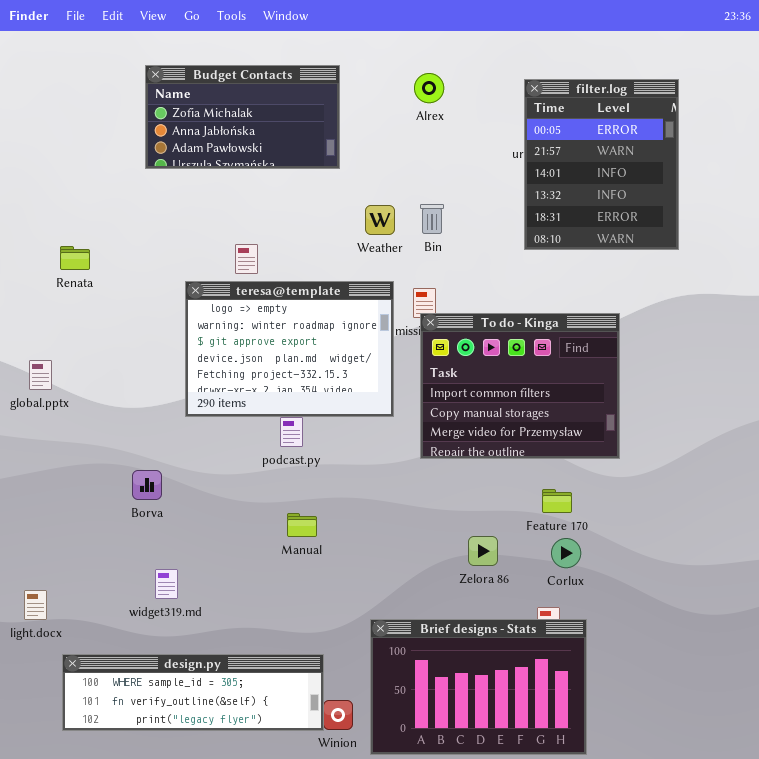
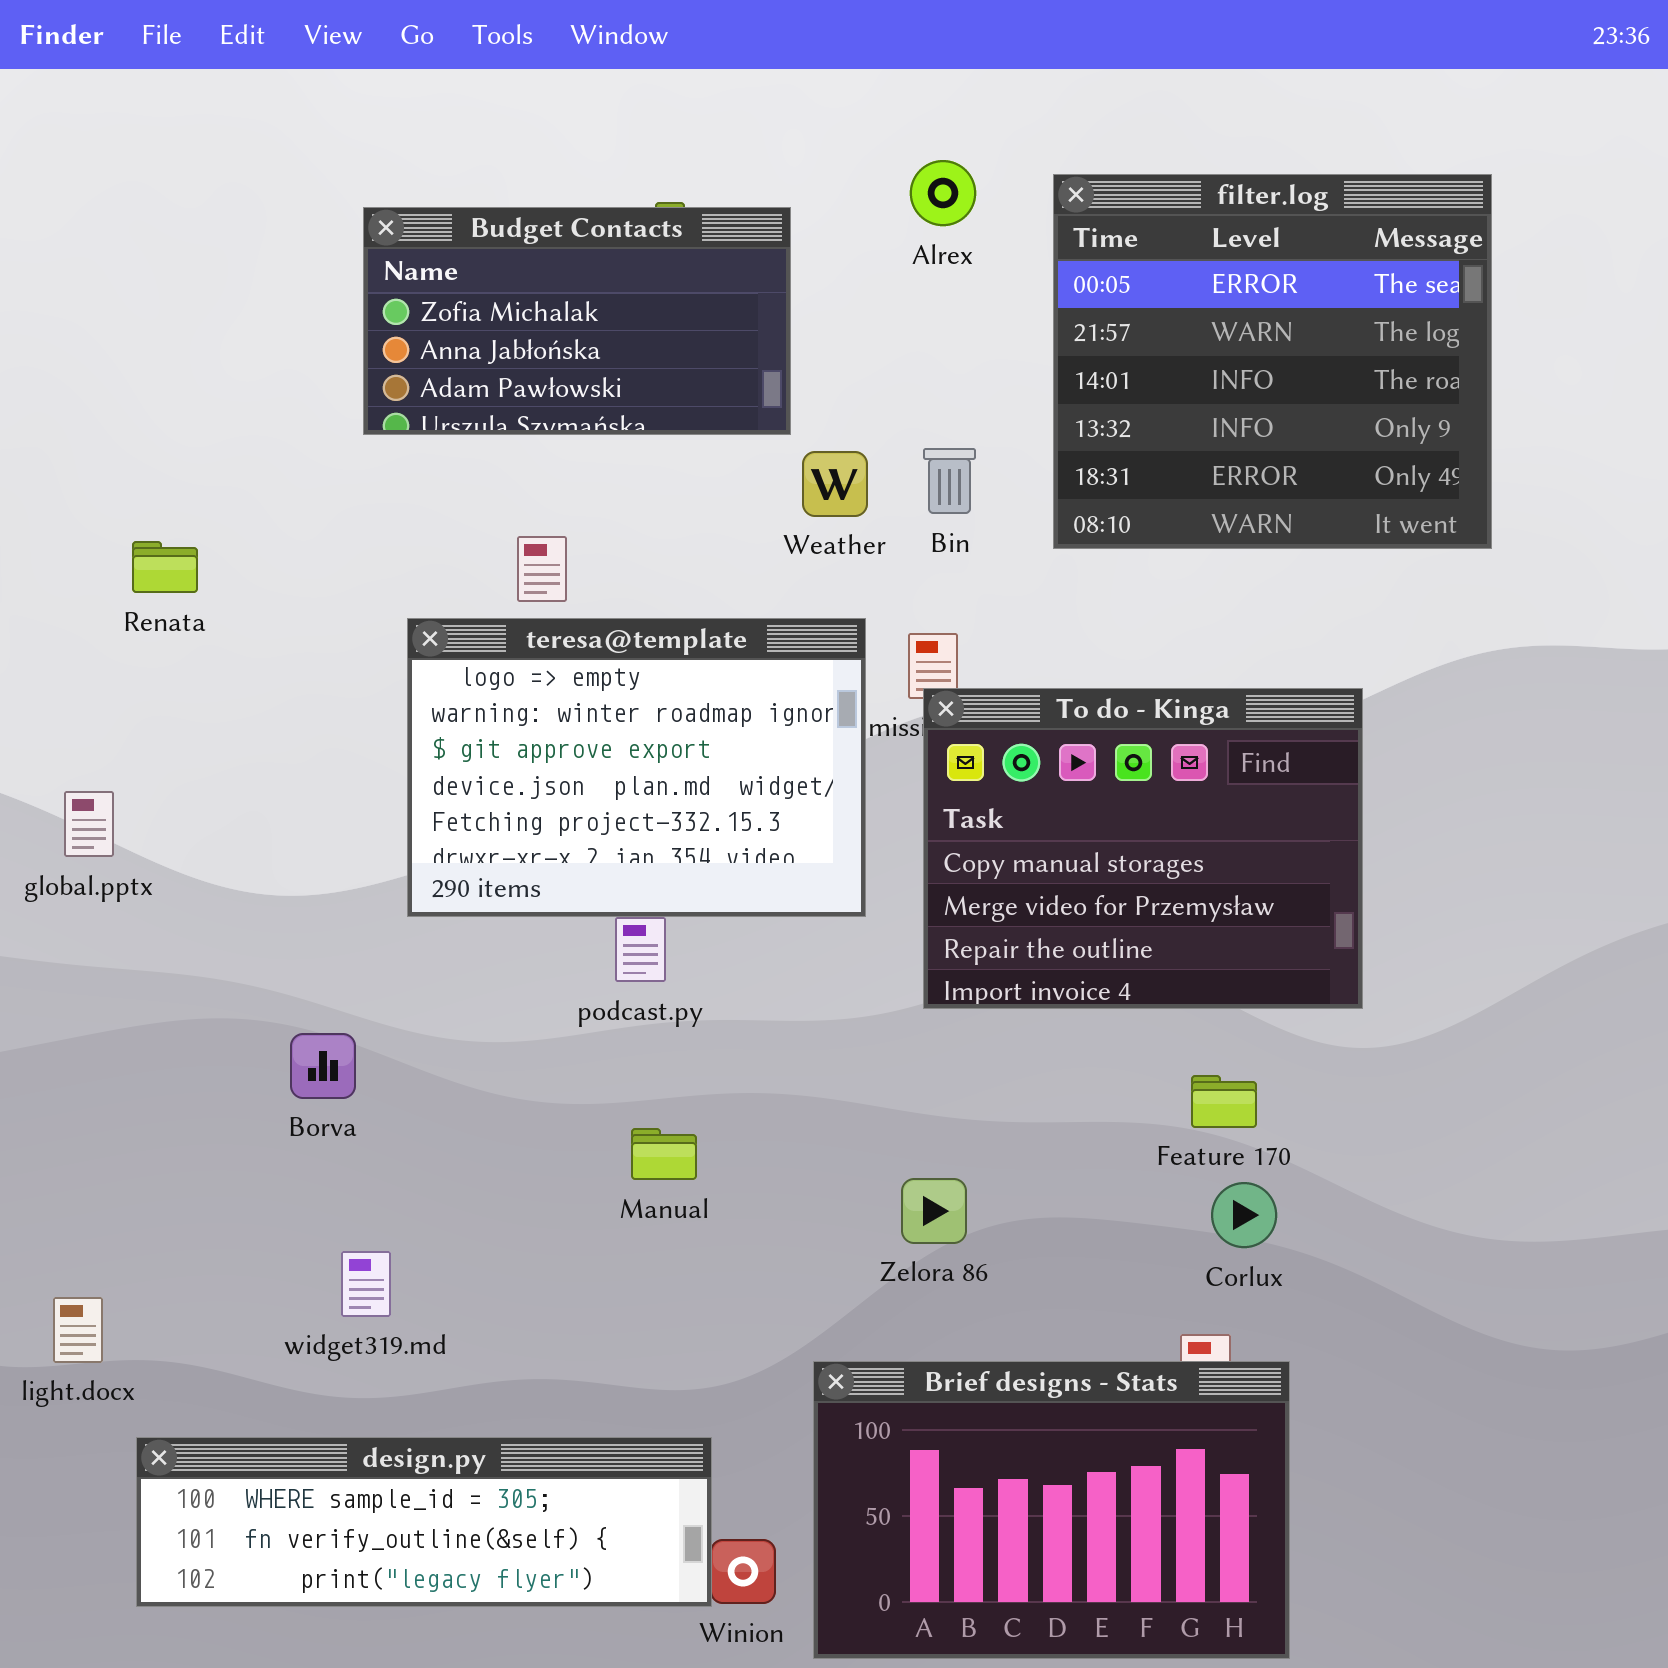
Budget Contacts: [145,65,340,169] -> [363,207,791,435], moved
filter.log: [524,79,679,250] -> [1053,174,1492,549], resized
To do - Kinga: [420,313,620,459] -> [923,688,1363,1009], scrolled down 1 row
Zelora 86: [468,536,498,566] -> [901,1178,967,1244], moved

